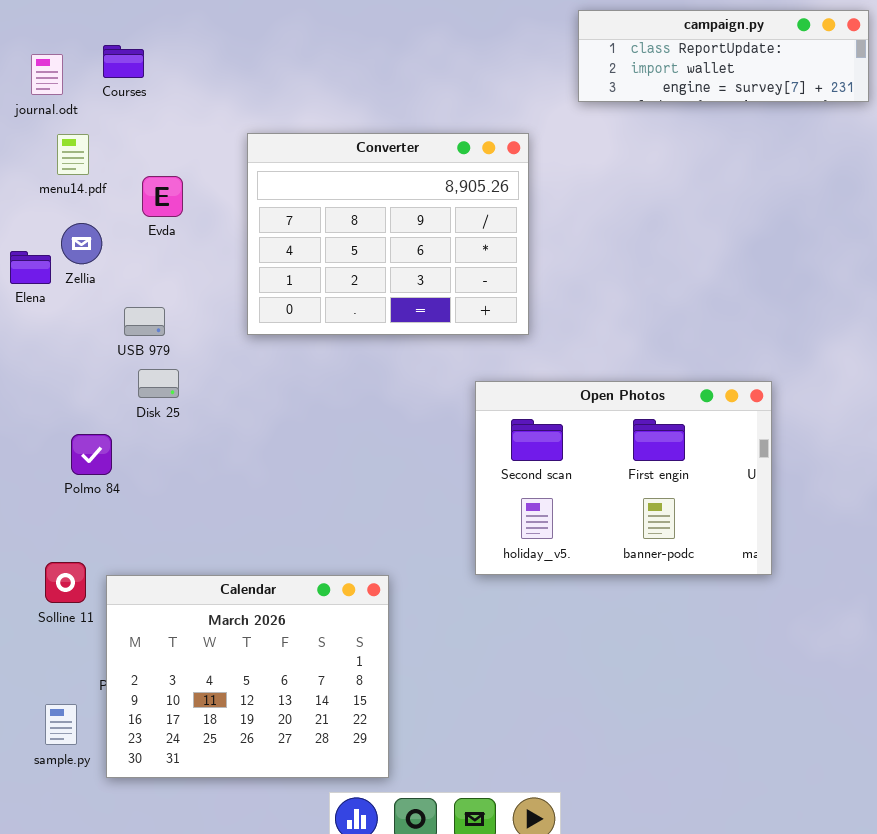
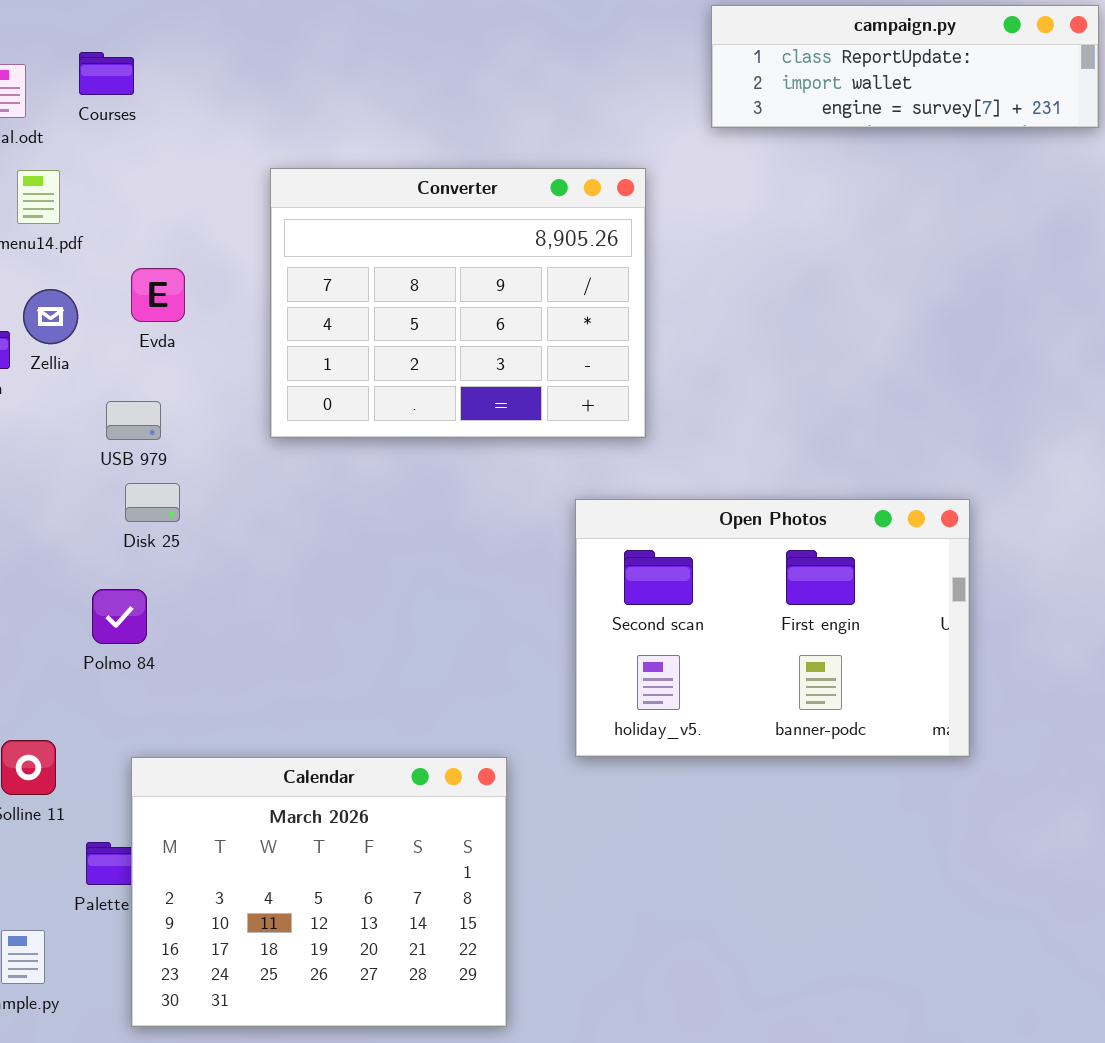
Evda: [142,176,183,217] -> [131,268,185,322], moved
Polmo 84: [71,434,112,475] -> [92,589,147,644], moved
Calendar: [106,575,389,778] -> [131,757,507,1027], moved

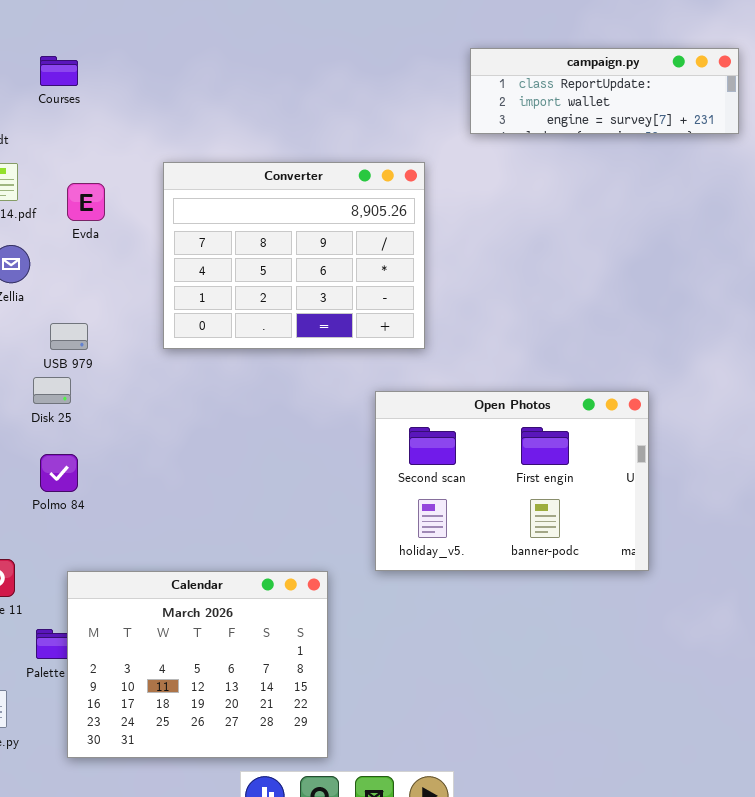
Courses: [79,52,134,95] -> [40,56,78,86], moved
Evda: [131,268,185,322] -> [67,183,105,221], moved
Disk 25: [125,483,180,522] -> [33,377,71,404], moved

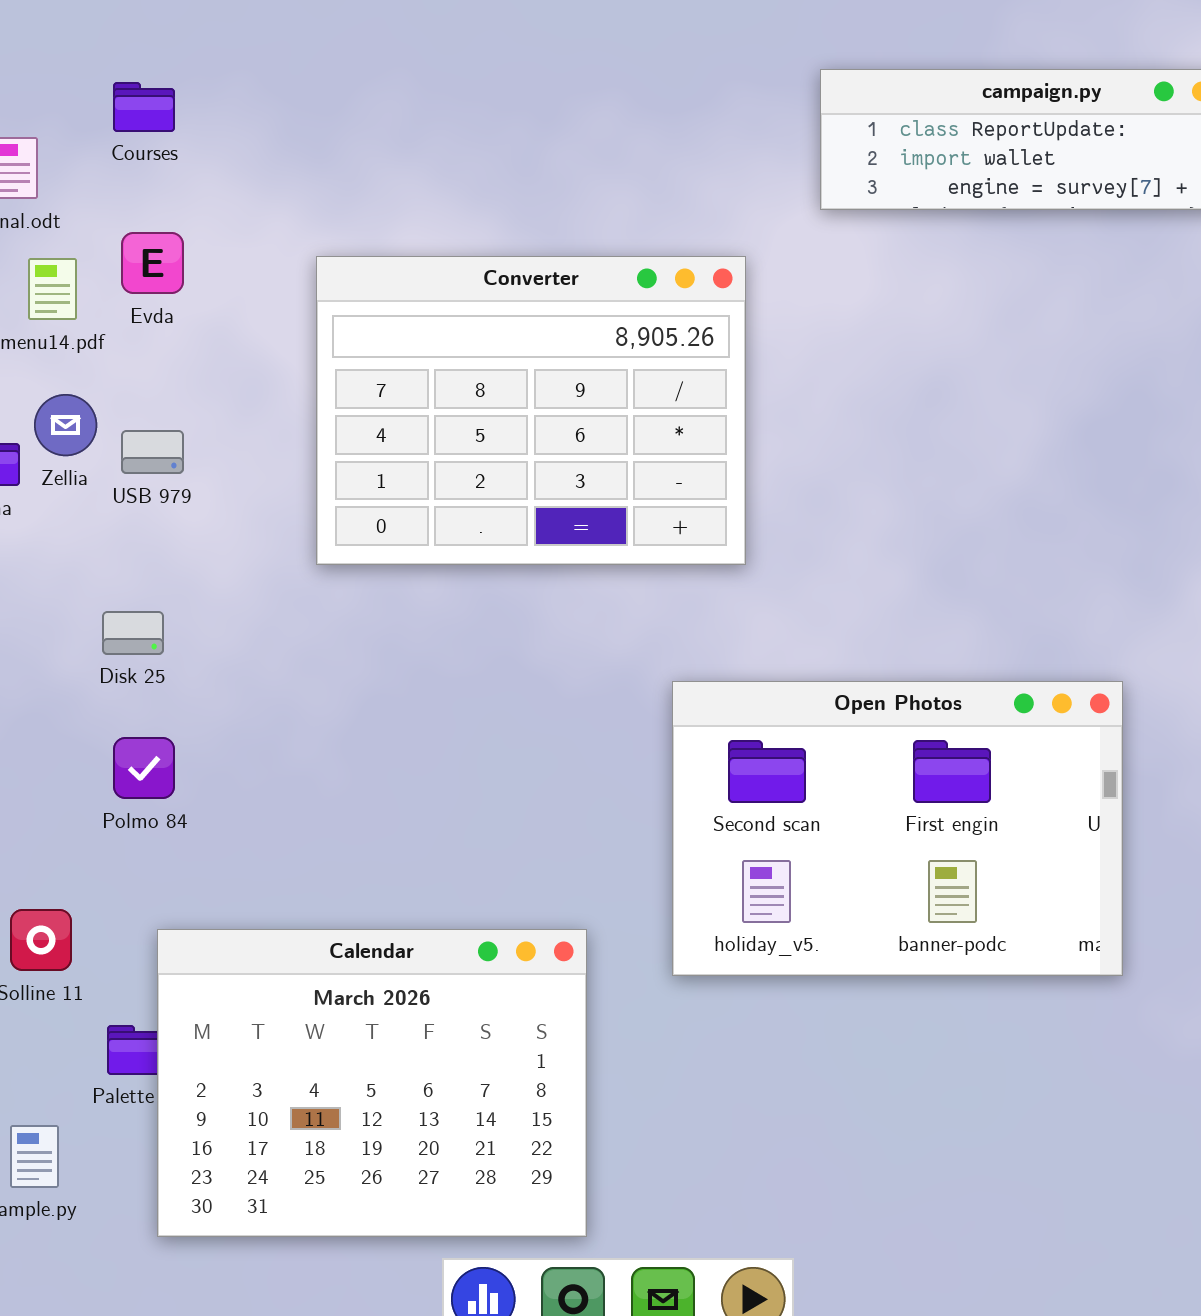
Evda: [67,183,105,221] -> [121,232,184,294], moved
USB 979: [50,323,88,350] -> [121,430,184,474], moved
Open Photos: [375,391,649,571] -> [672,681,1123,976], moved

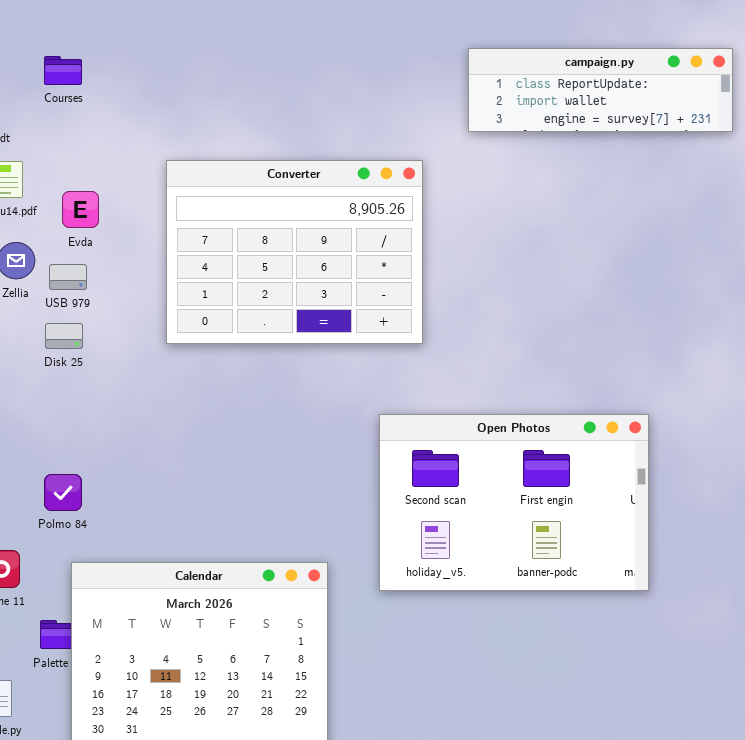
Evda: [121,232,184,294] -> [62,191,99,228], moved
Disk 25: [102,611,164,655] -> [45,323,83,349], moved
Polmo 84: [113,737,175,799] -> [44,474,82,511], moved

